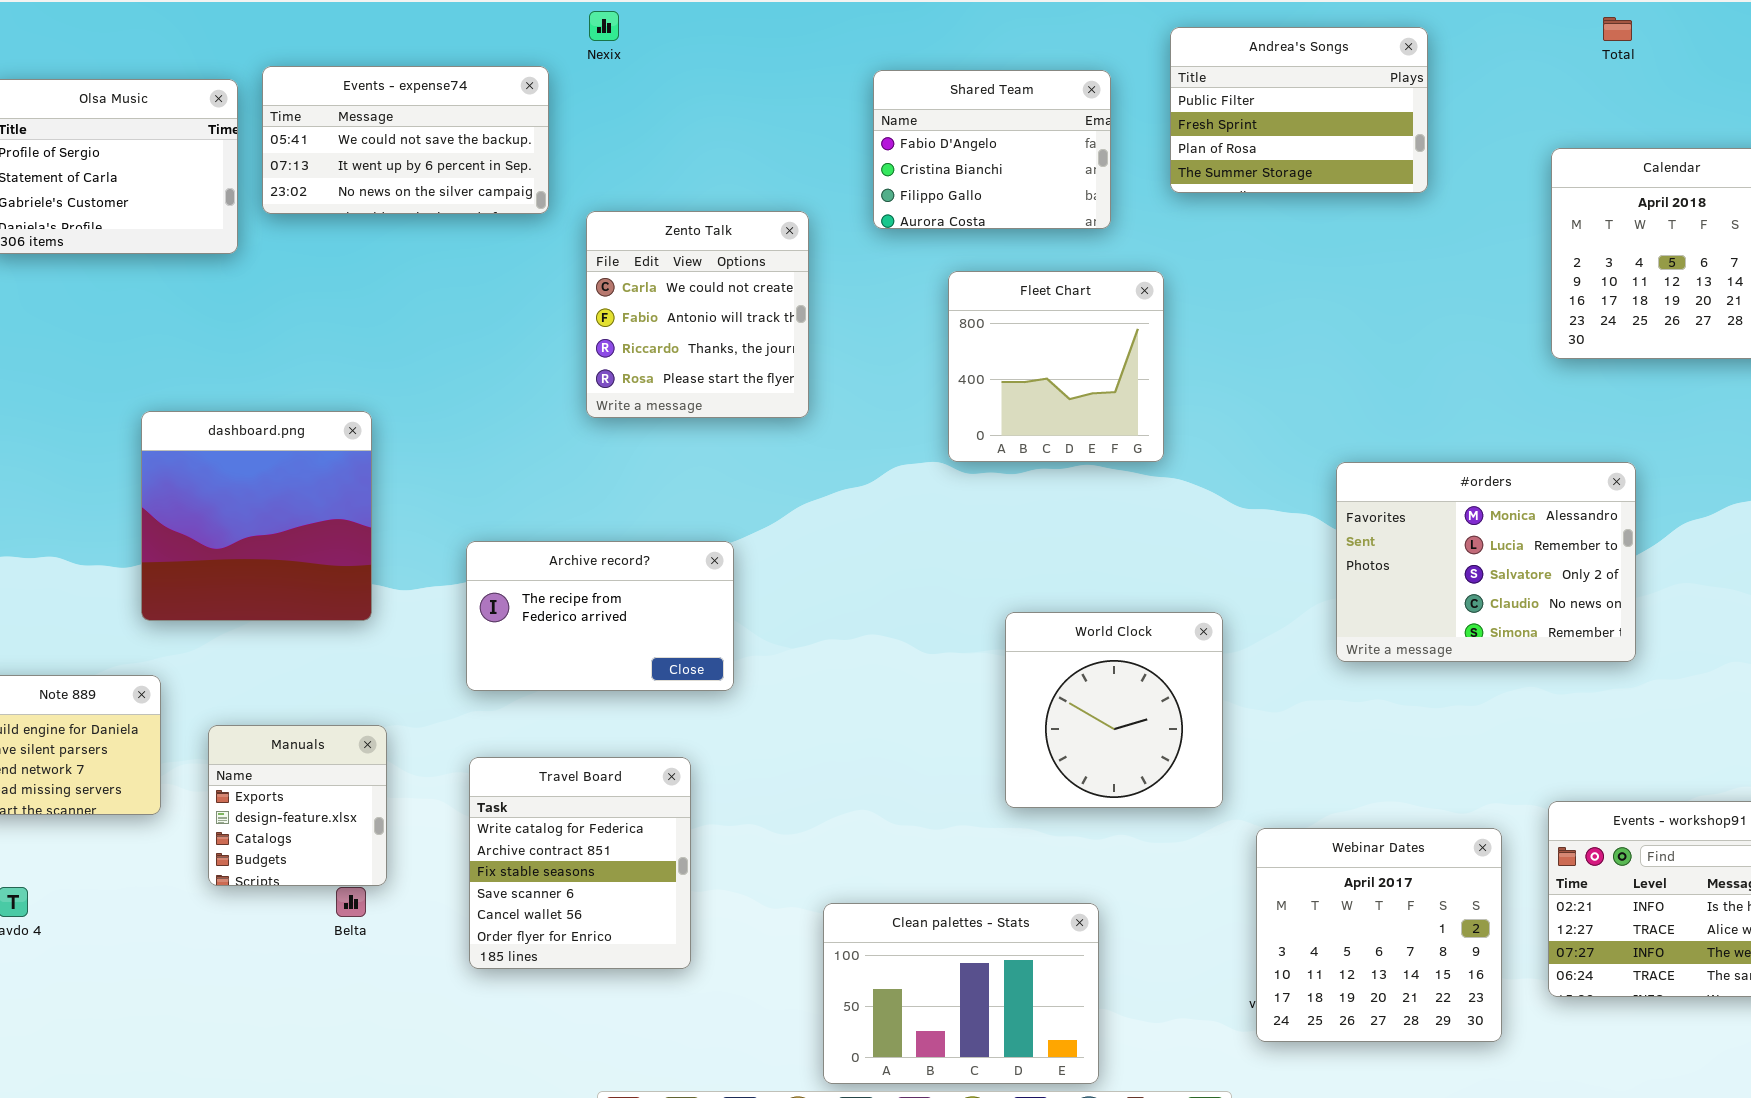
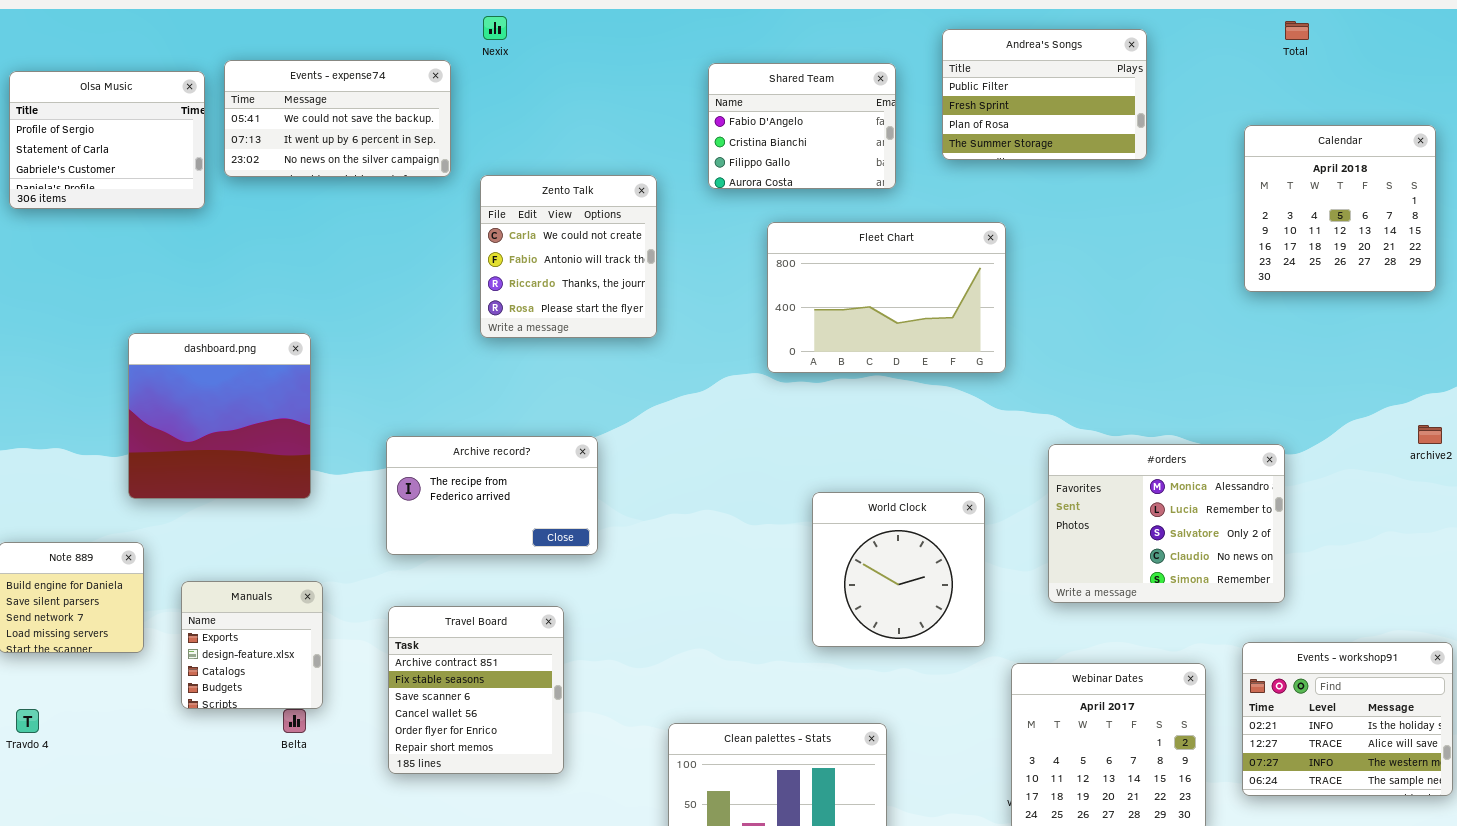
Fleet Chart: [948,271,1164,462] -> [767,222,1006,373], resized
#orders: [1336,462,1636,662] -> [1048,444,1285,603], moved
Travel Board: [469,757,691,969] -> [388,606,564,774], scrolled down 1 row

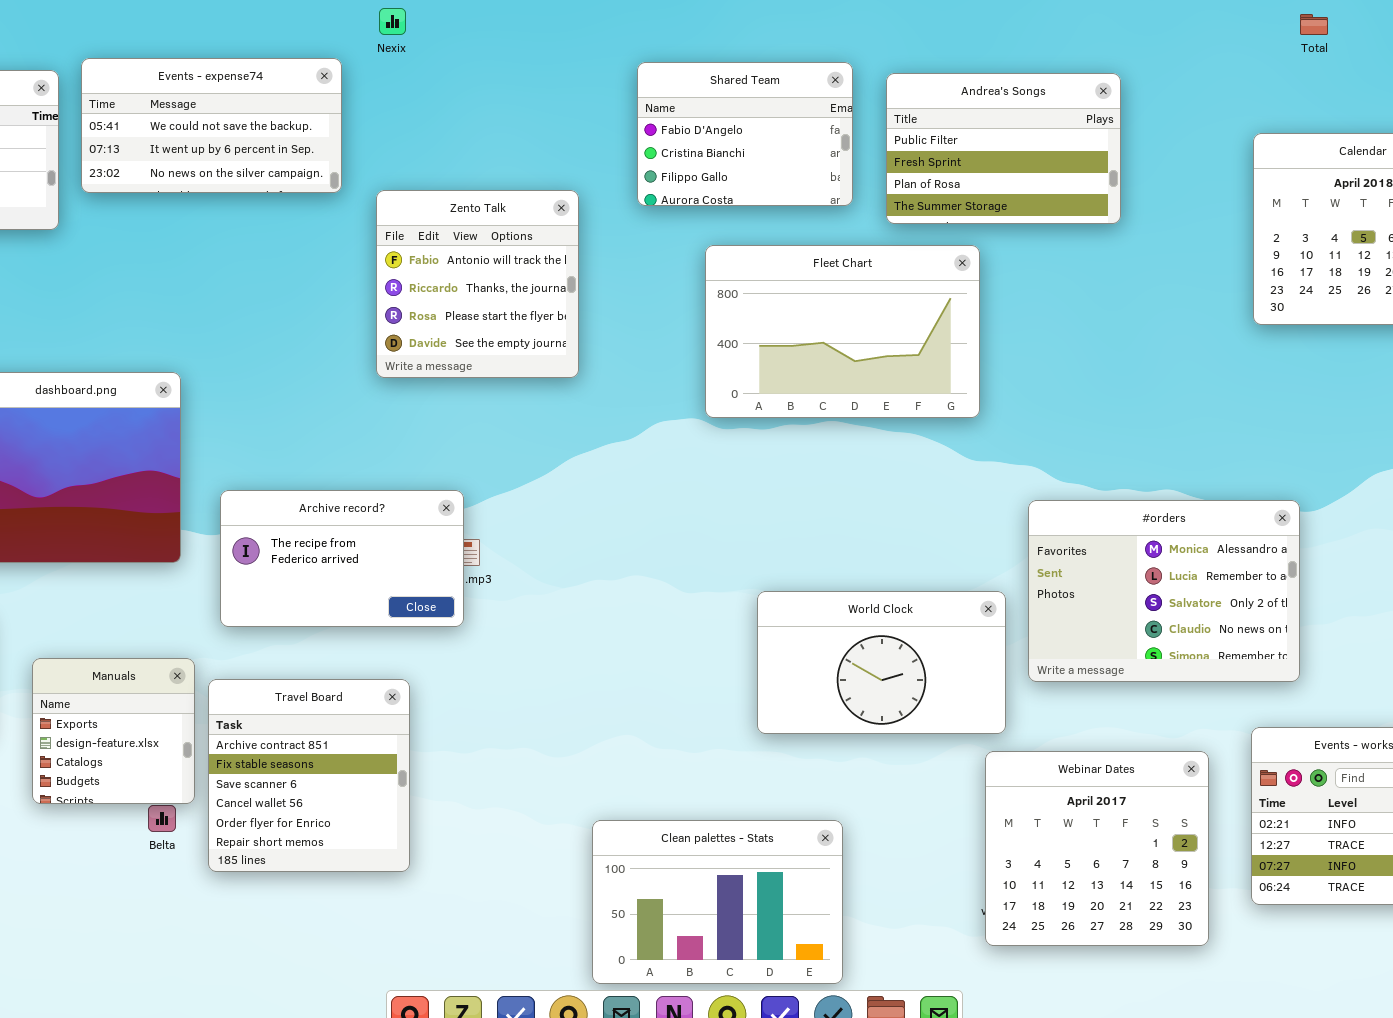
Andrea's Songs: [942,29,1147,160] -> [886,73,1121,224], moved
Zento Talk: [480,175,657,338] -> [376,190,579,378], scrolled down 1 row
Archive record?: [386,436,598,555] -> [220,490,464,627], moved
World Clock: [812,492,985,647] -> [757,591,1006,734], resized
Travel Board: [388,606,564,774] -> [208,679,410,872], moved

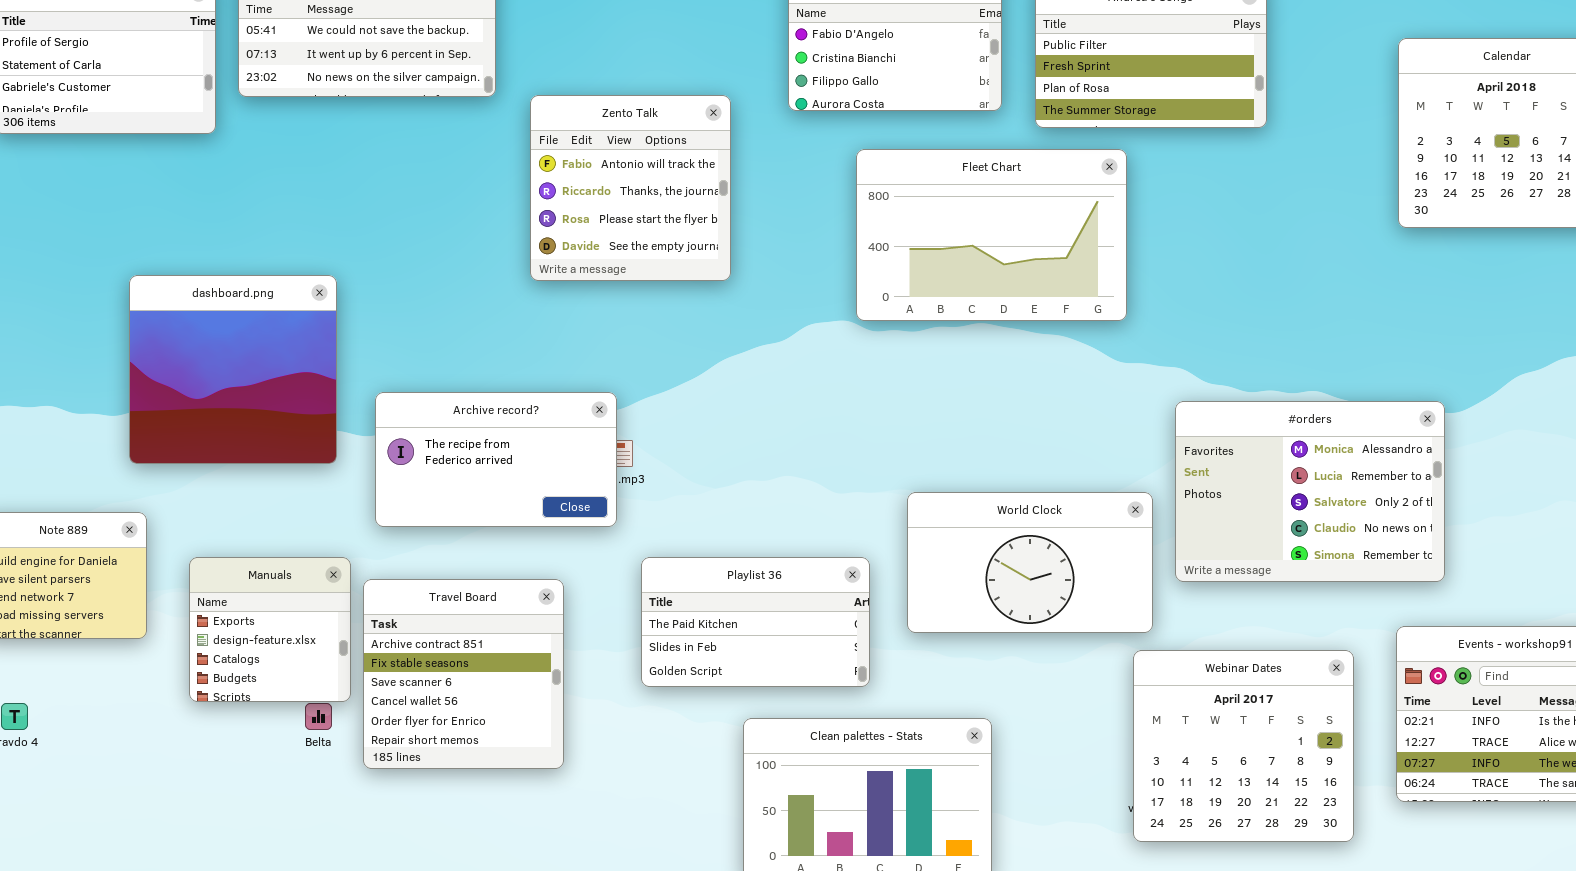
Playlist 36: none -> [641,557,870,687], opened

